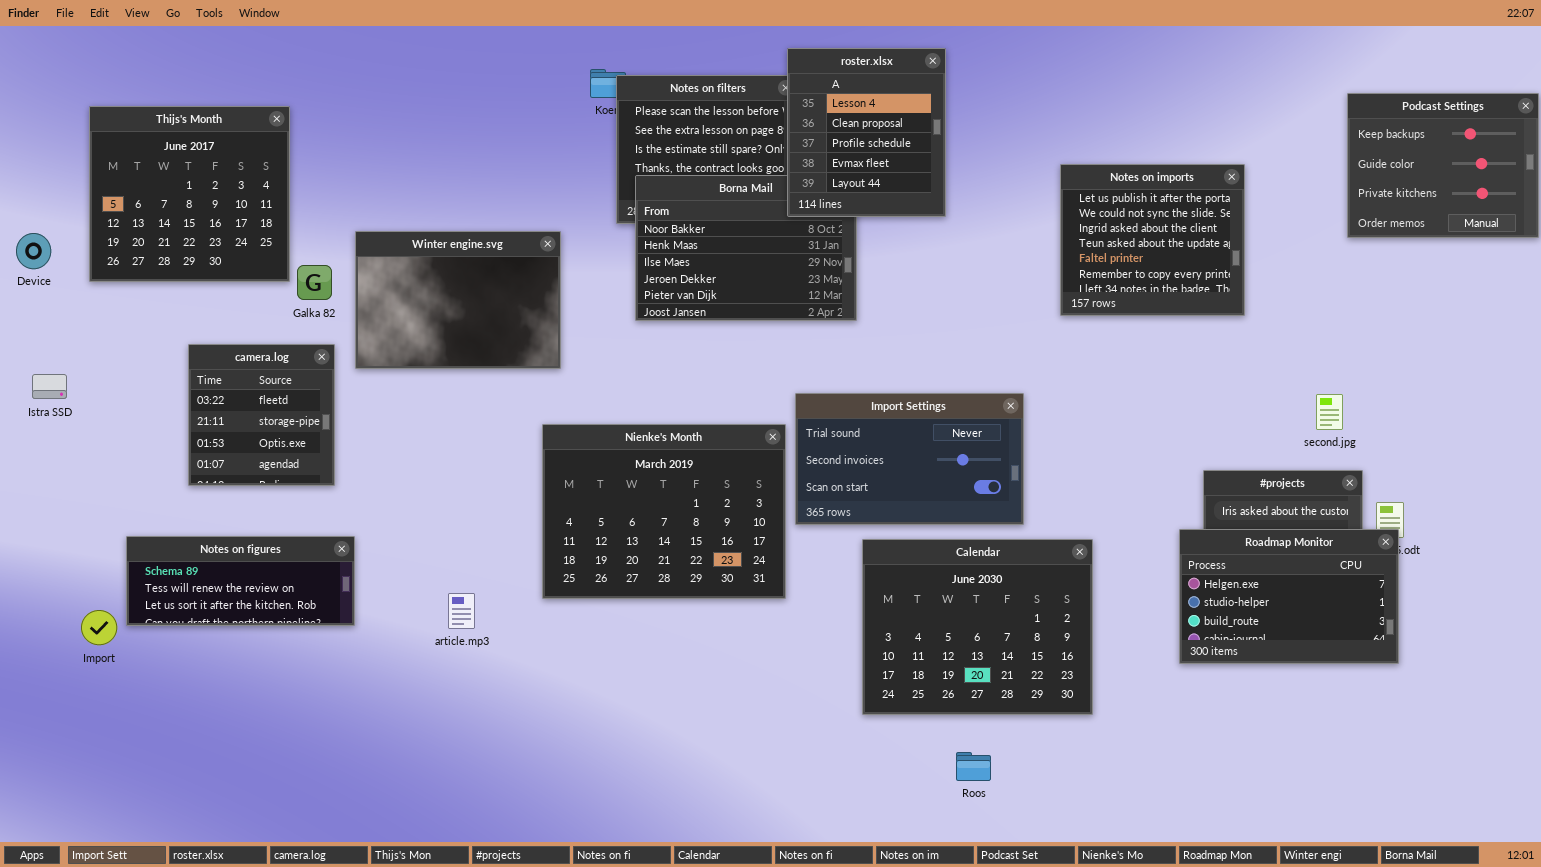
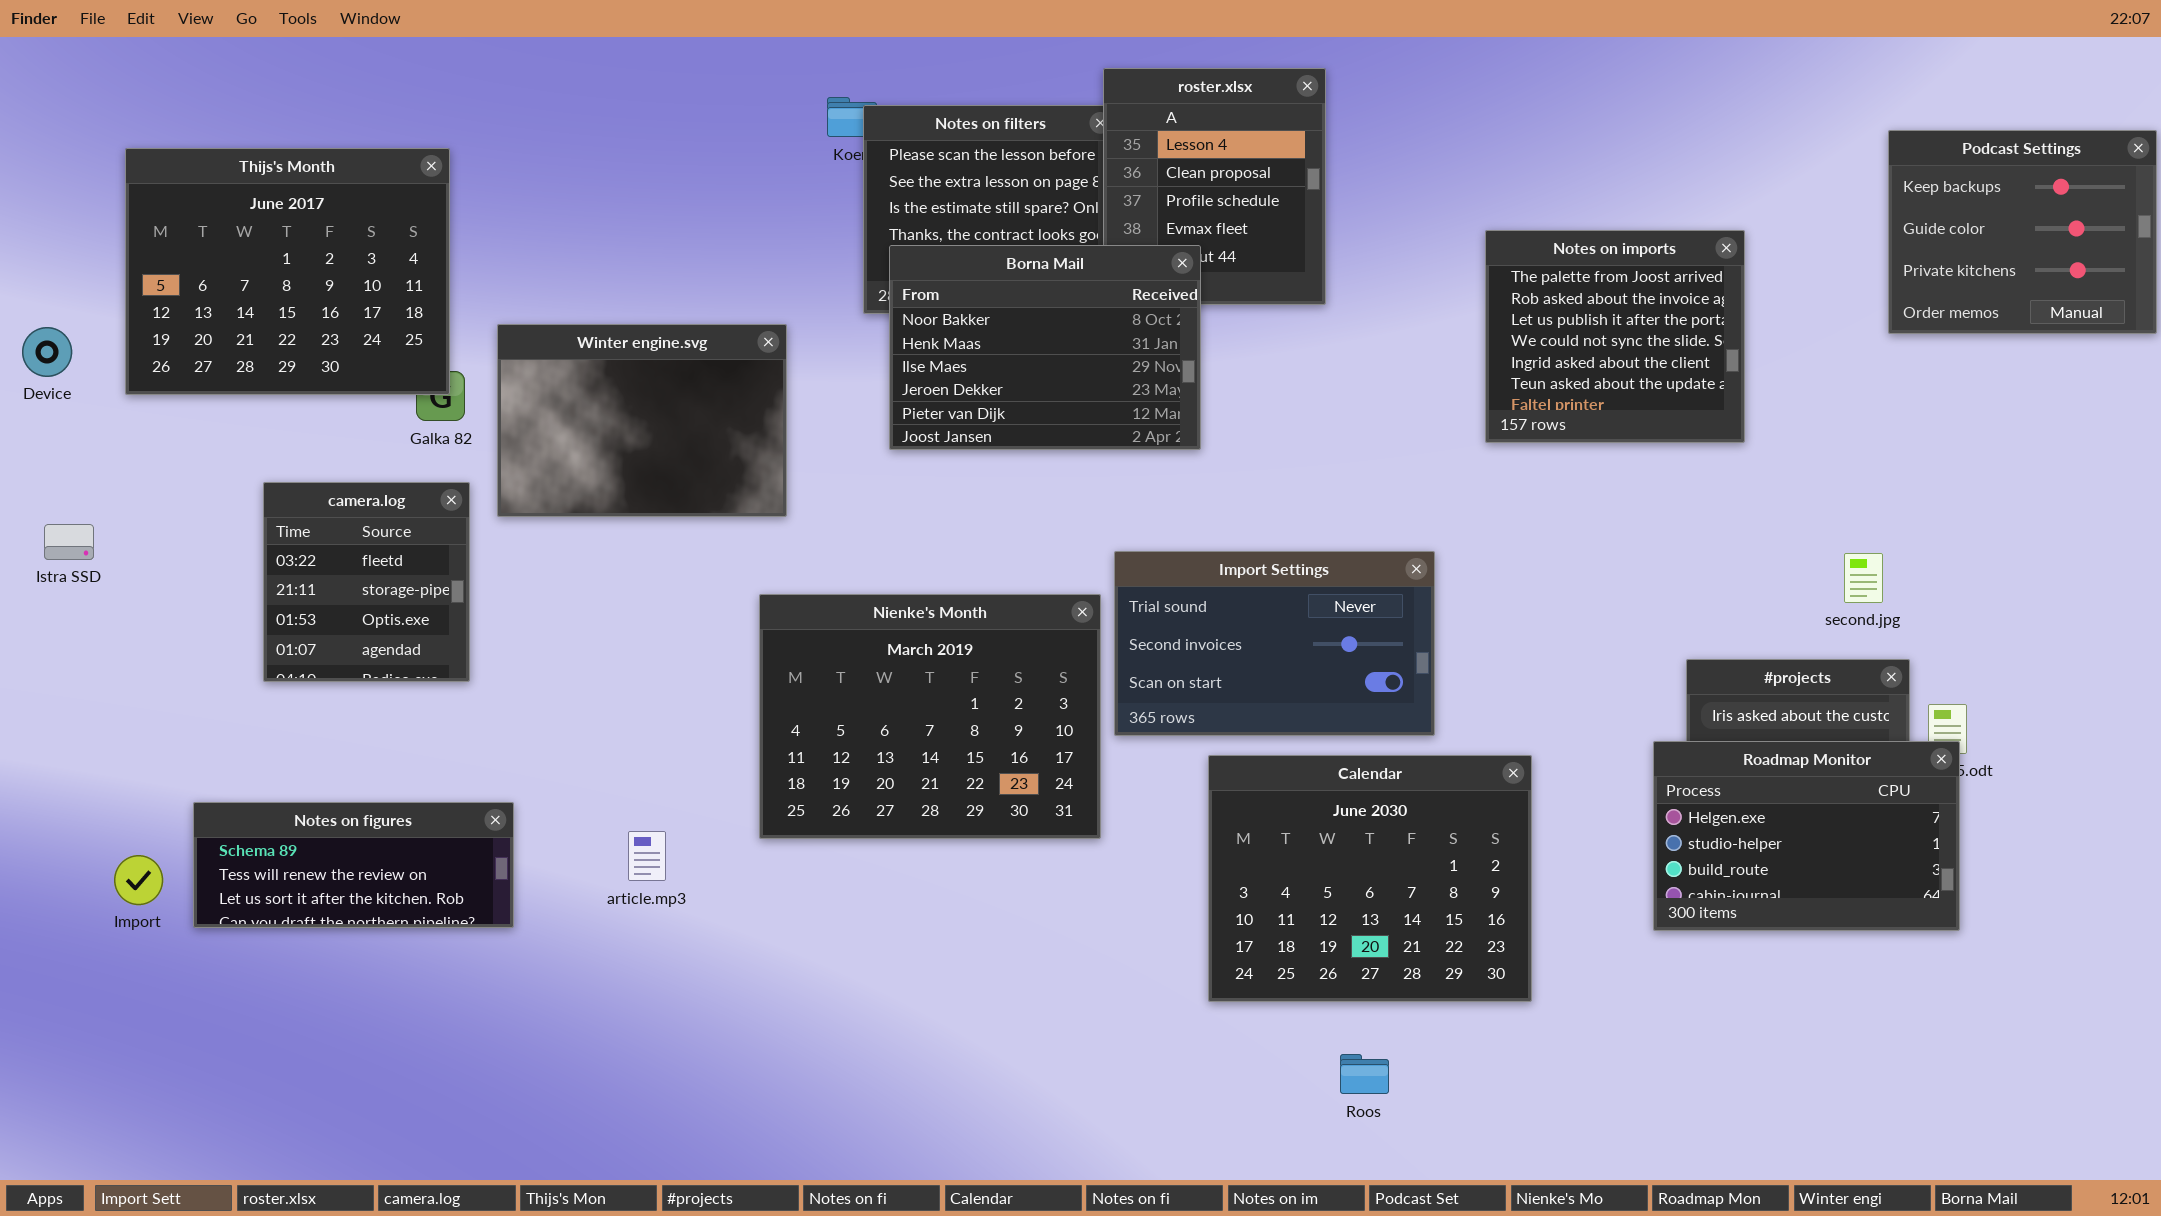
Thijs's Month: [89,106,290,282] -> [125,148,450,395], resized
Notes on imports: [1060,164,1245,316] -> [1485,230,1745,443], scrolled up 2 rows
Borna Mail: [635,175,857,321] -> [889,245,1201,450], raised
Notes on figures: [126,536,355,626] -> [193,802,514,928], moved

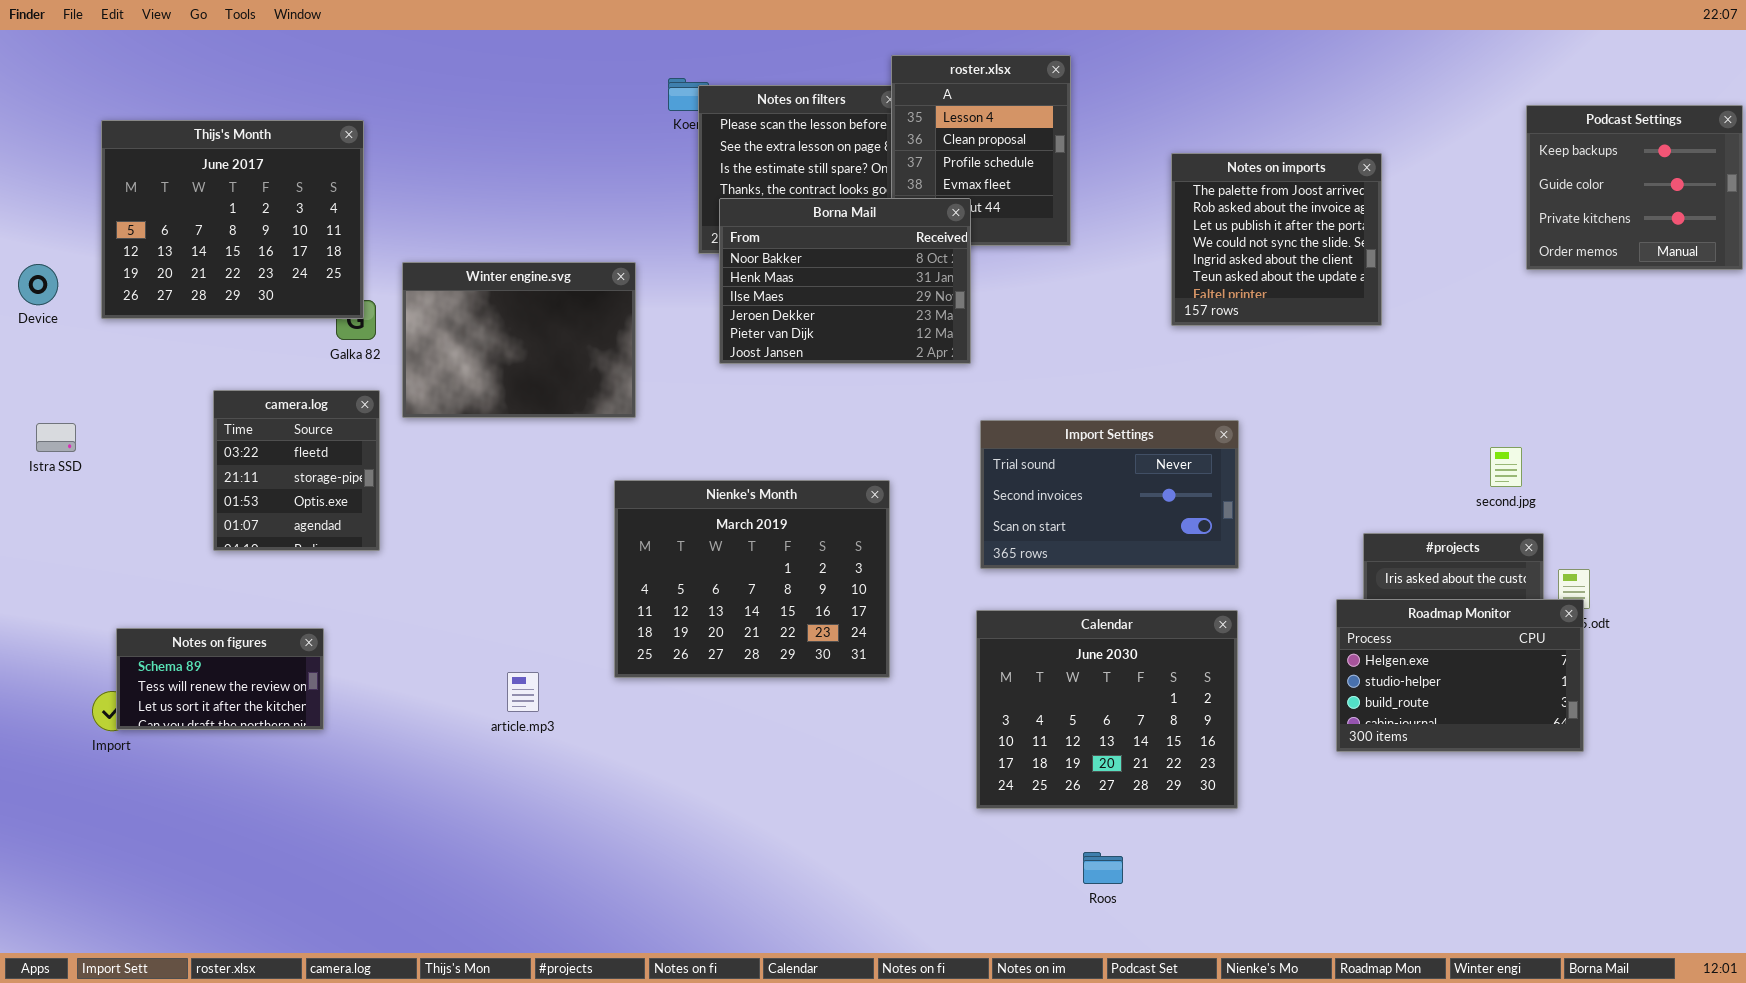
Notes on imports: [1485,230,1745,443] -> [1171,153,1382,326], moved
Import Settings: [1114,551,1435,736] -> [980,420,1239,569], moved
Notes on figures: [193,802,514,928] -> [116,628,324,730], moved, resized

